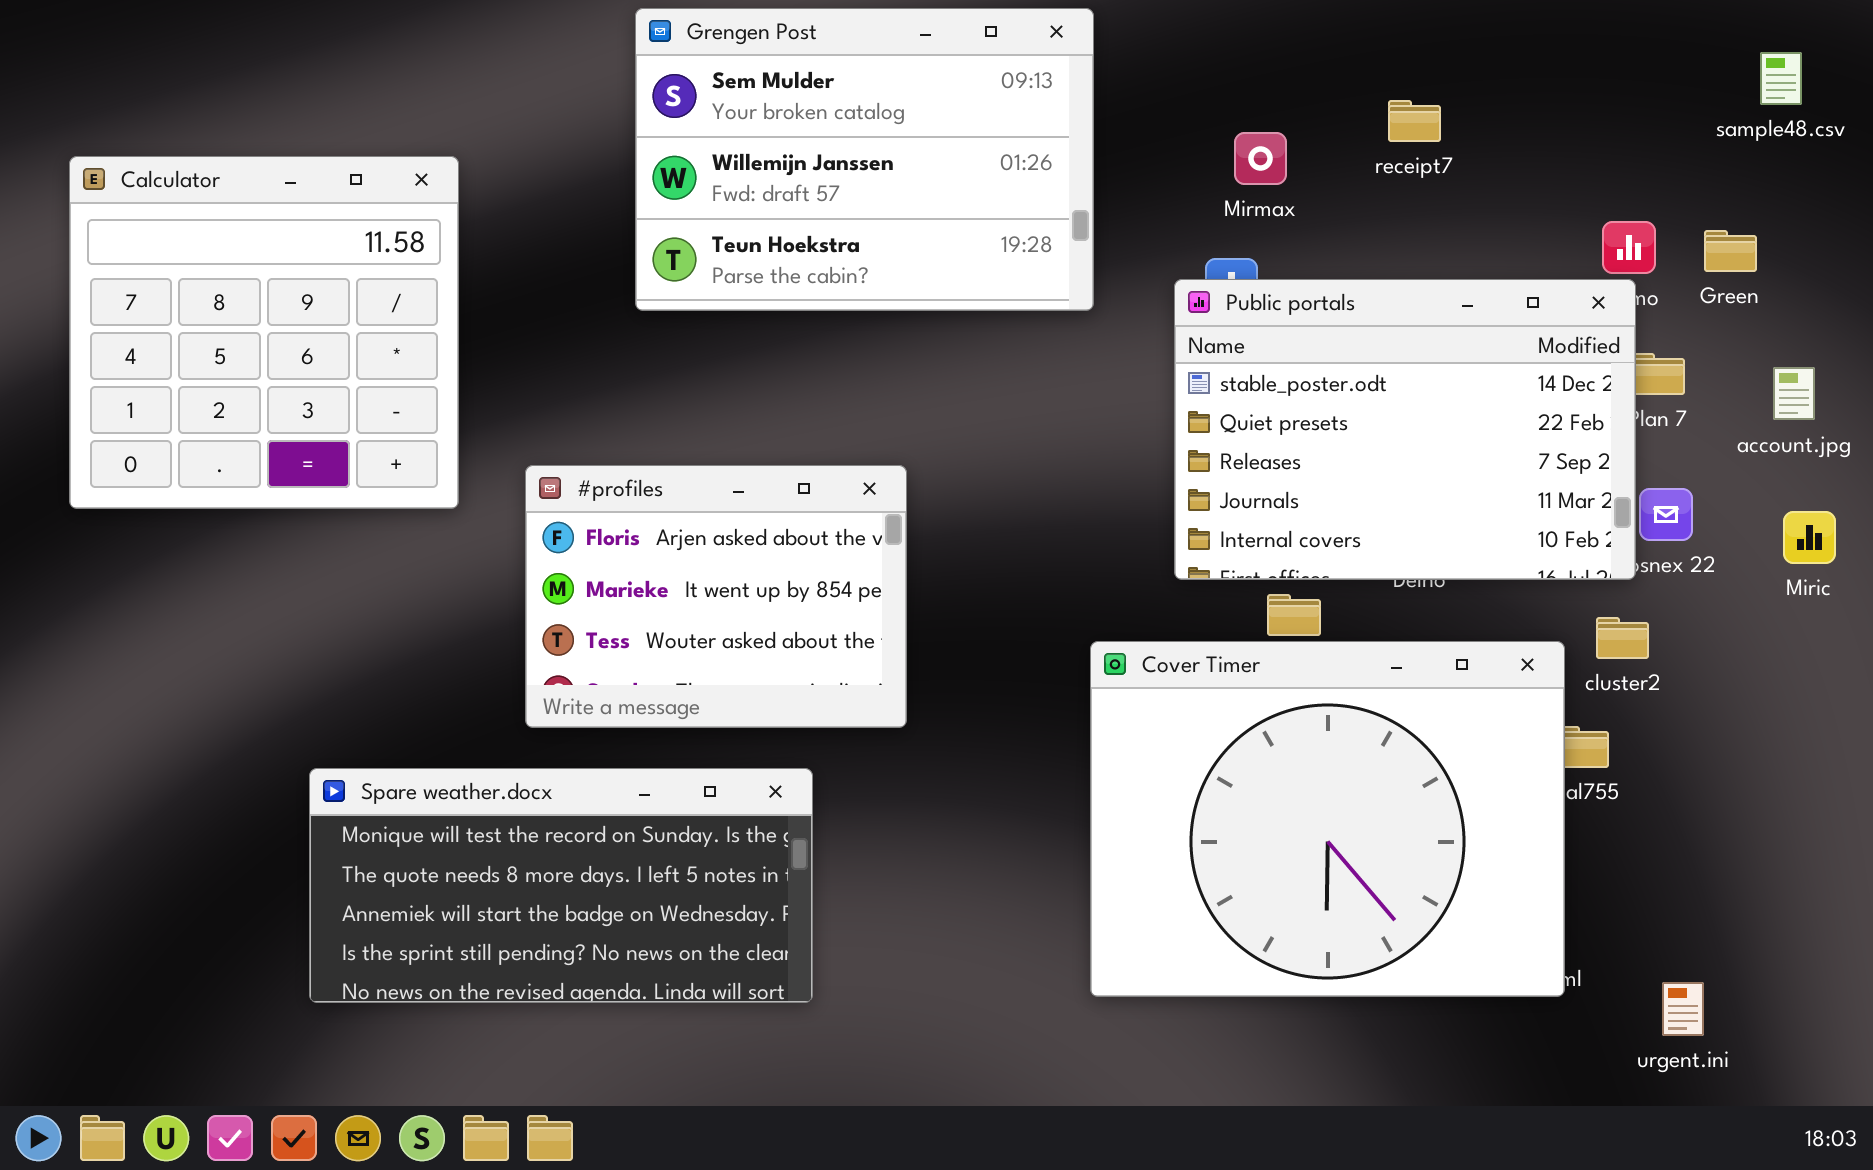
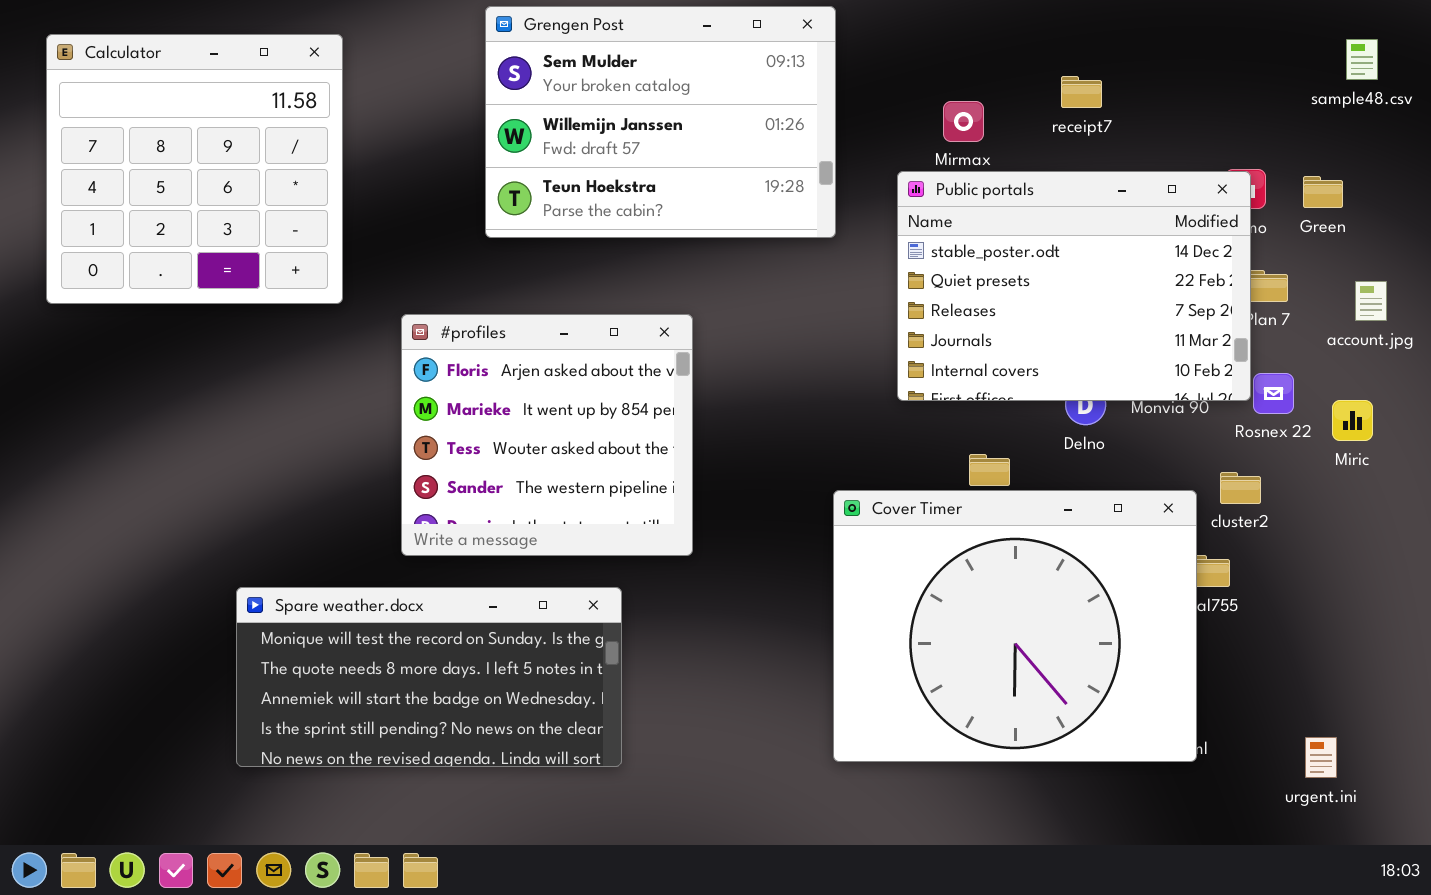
Calculator: [69,156,459,509] -> [46,34,343,304], moved
Public portals: [1174,279,1636,580] -> [897,171,1251,401], moved
#profiles: [525,465,907,728] -> [401,314,693,556], resized
Miric: [1783,511,1836,564] -> [1332,400,1373,441], moved
urgent.ini: [1662,982,1704,1036] -> [1305,737,1337,778], moved

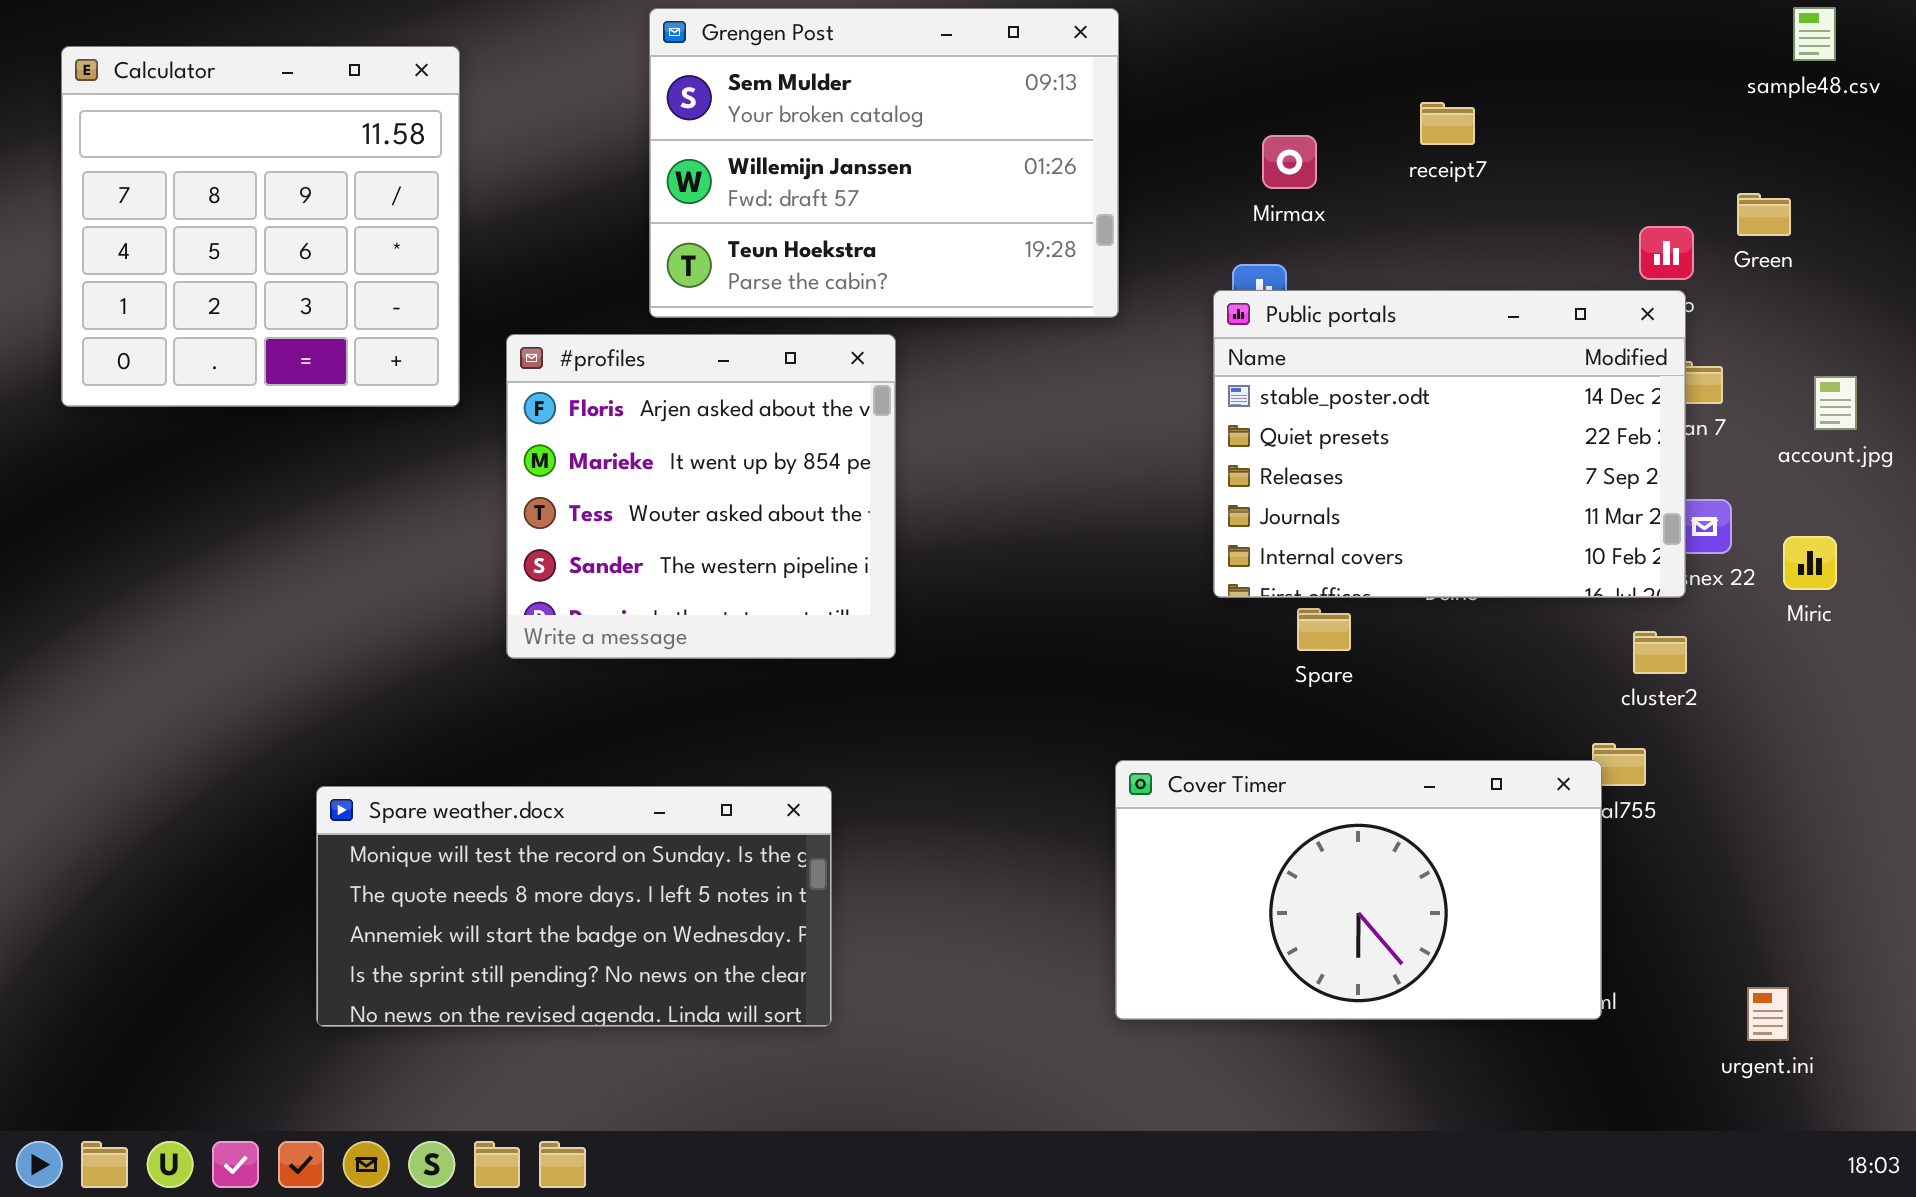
sample48.csv: [1346,39,1378,80] -> [1793,7,1836,61], moved
Public portals: [897,171,1251,401] -> [1213,290,1686,598], moved
Green: [1303,176,1343,208] -> [1737,193,1791,236], moved
#profiles: [401,314,693,556] -> [506,334,896,659], moved
Cover Timer: [833,490,1197,762] -> [1115,760,1602,1020], resized

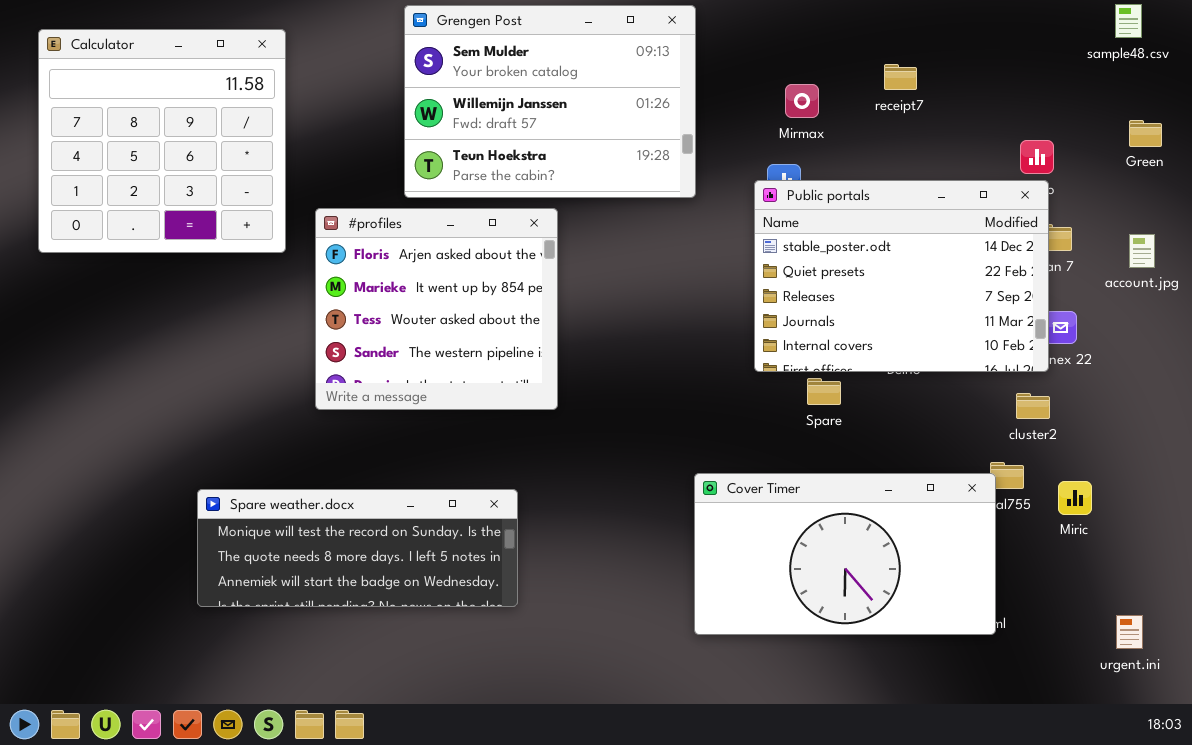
Green: [1737,193,1791,236] -> [1129,120,1162,147], moved
Miric: [1783,536,1837,590] -> [1058,481,1092,515], moved
Spare weather.docx: [316,786,832,1027] -> [197,489,518,607], resized
urgent.ini: [1747,987,1789,1041] -> [1116,615,1143,649], moved

